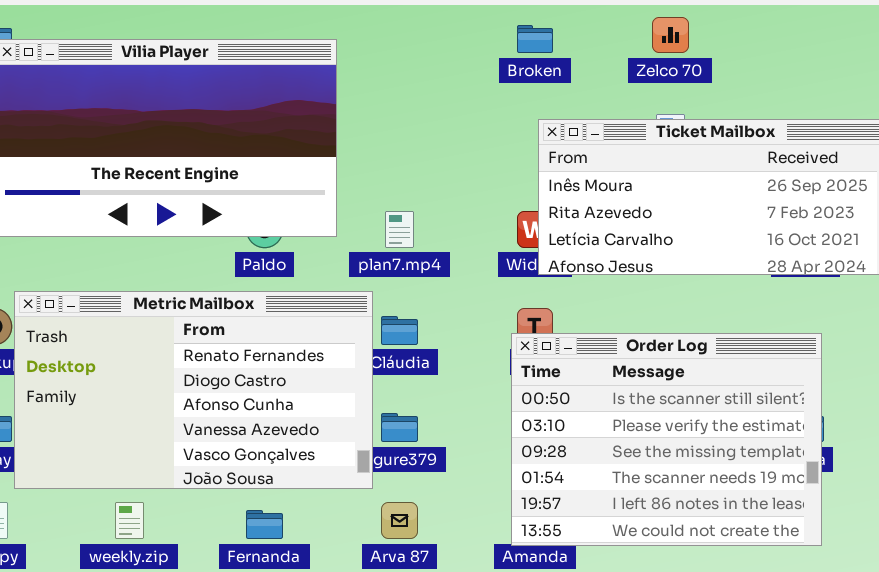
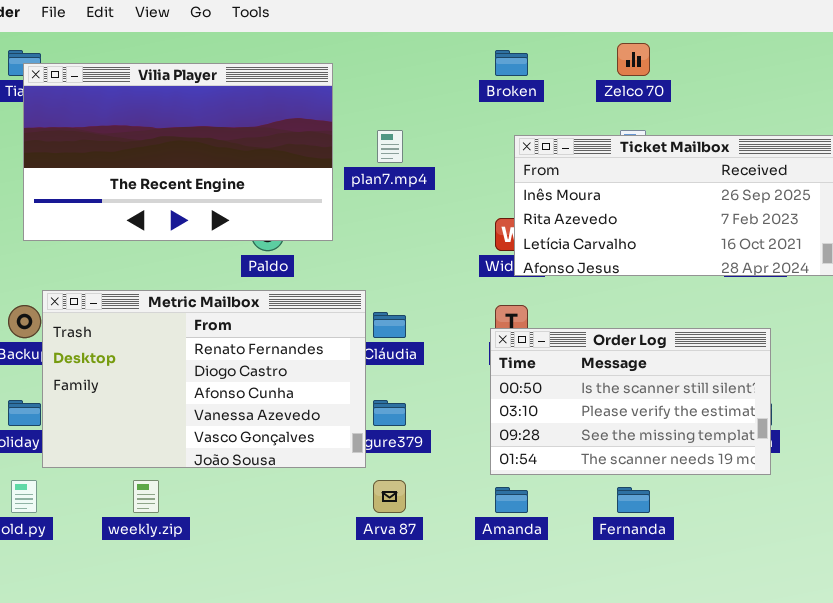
plan7.mp4: [385,211,414,248] -> [377,130,403,163], moved
Order Log: [511,333,822,546] -> [490,328,771,475], resized
Fernanda: [246,510,283,539] -> [617,487,650,513], moved

